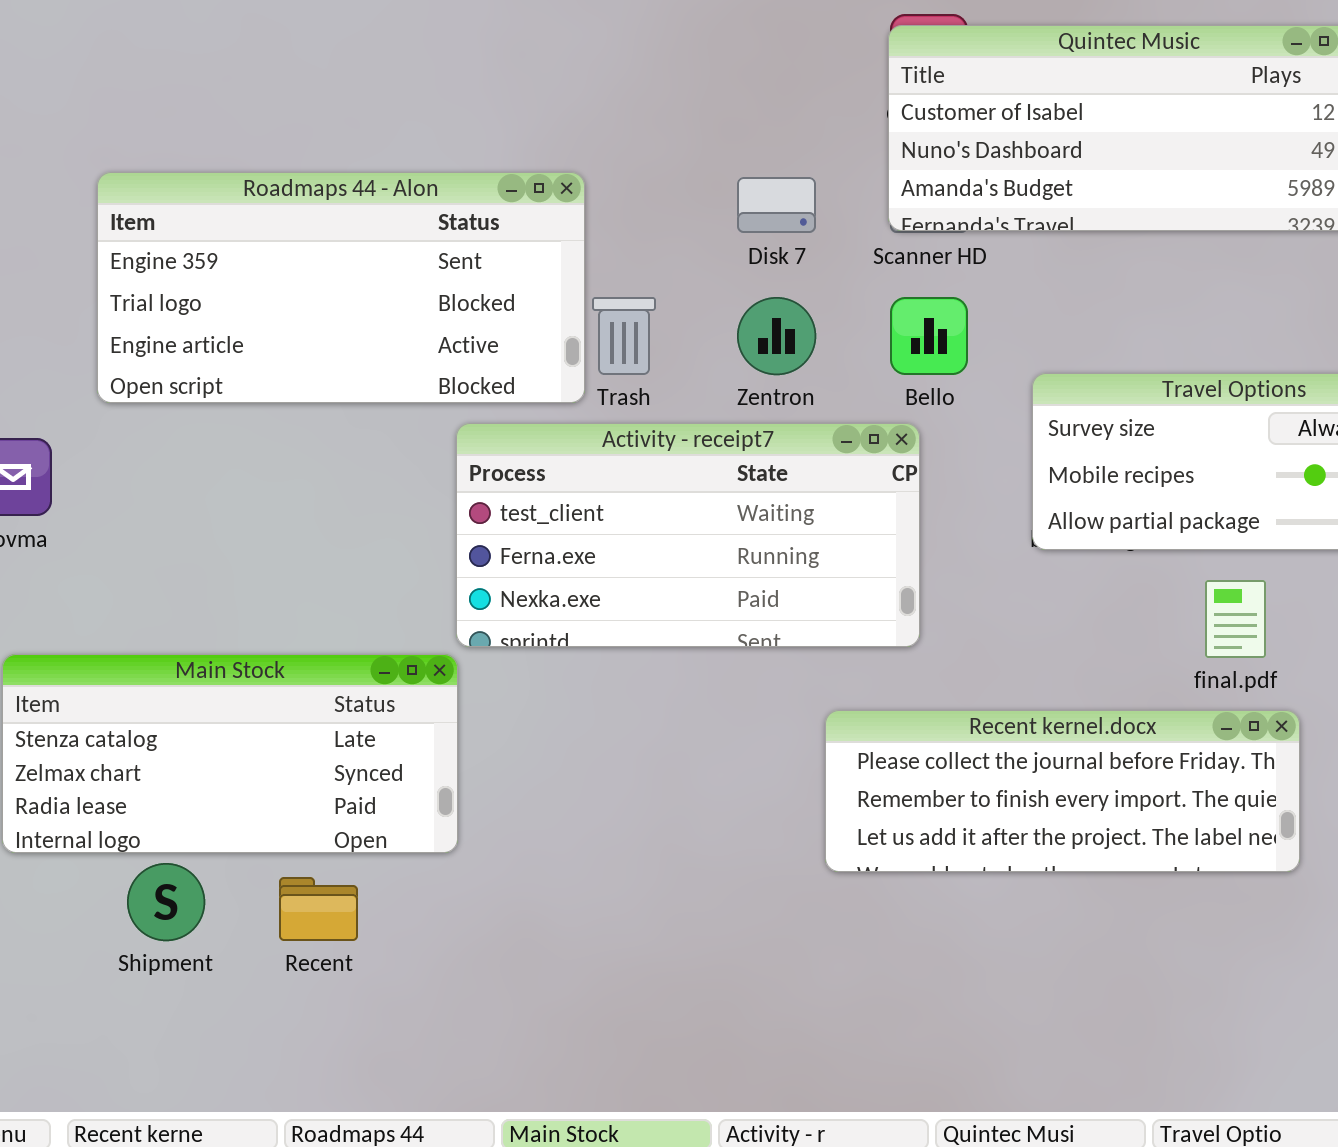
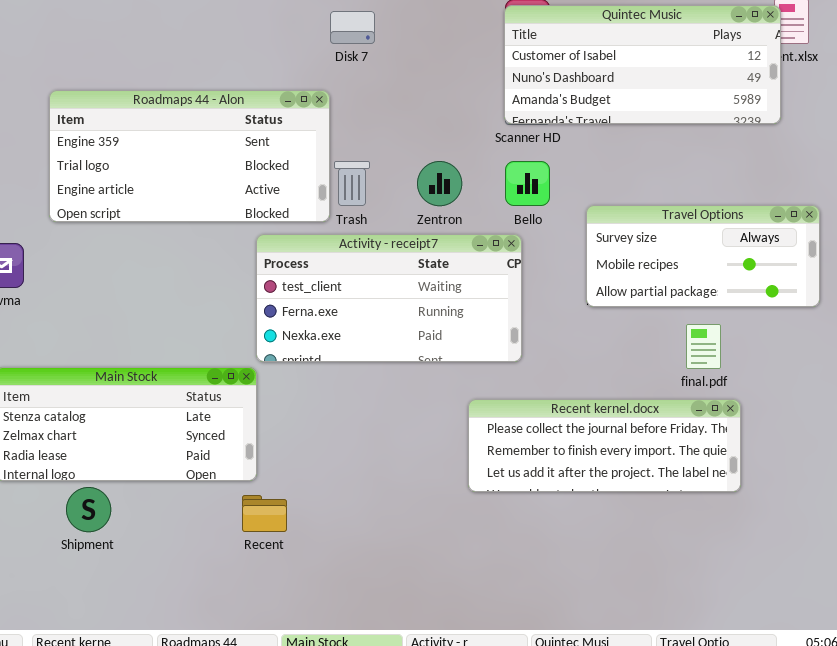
Disk 7: [737,177,816,233] -> [330,11,375,44], moved
Recent: [279,877,358,941] -> [242,495,287,532], moved

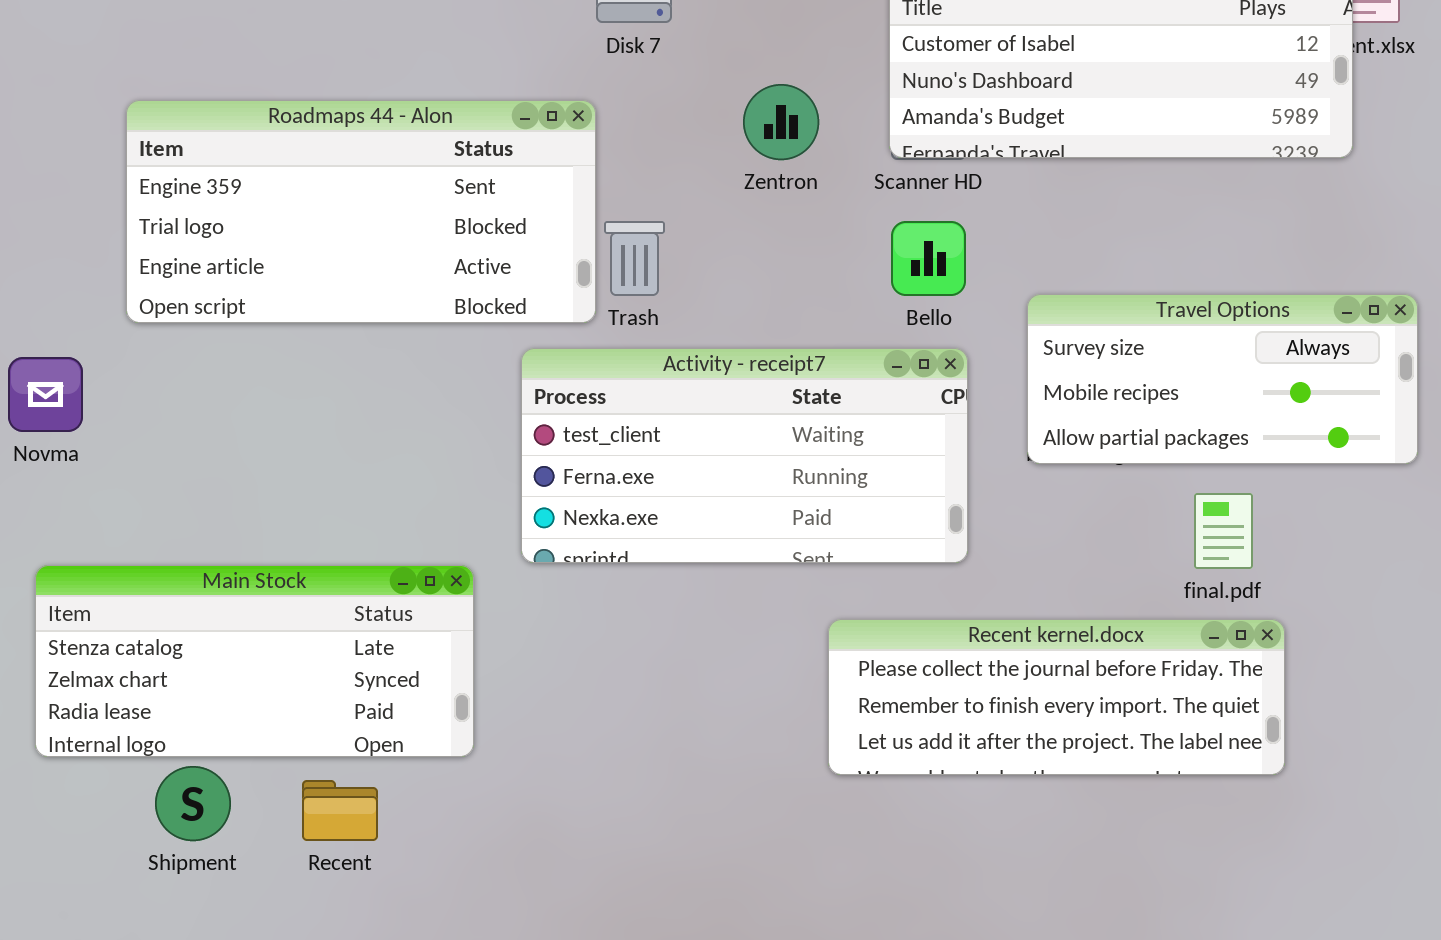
Zentron: [417,161,462,206] -> [743,84,819,160], moved
Activity - receipt7: [256,234,522,362] -> [521,348,968,563], moved
Recent: [242,495,287,532] -> [302,780,378,841], moved

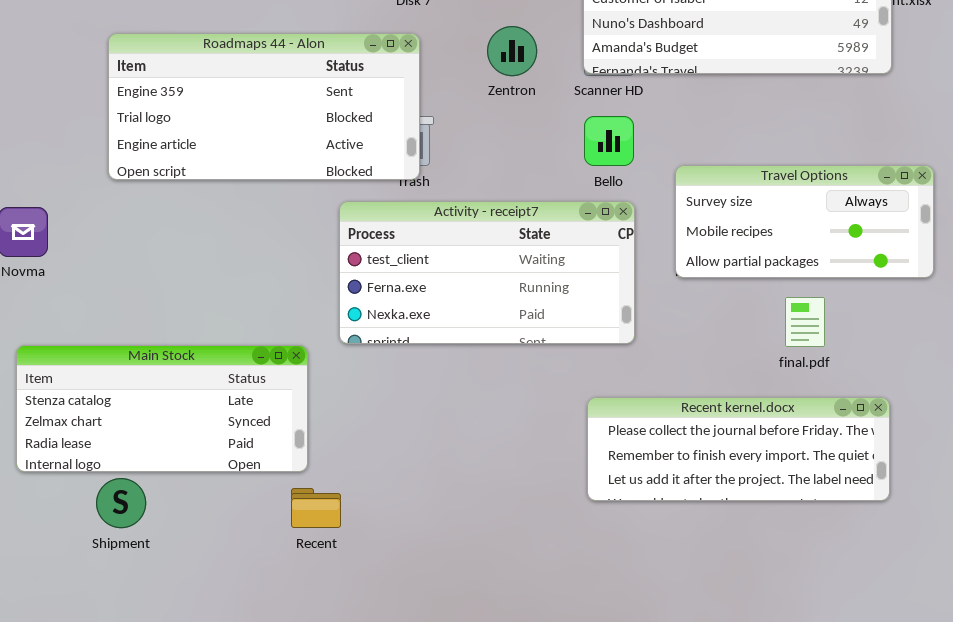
Roadmaps 44 - Alon: [126,100,596,323] -> [108,33,420,180], moved
Recent kernel.docx: [828,619,1285,775] -> [587,397,890,501], moved
Recent: [302,780,378,841] -> [291,488,341,528], moved

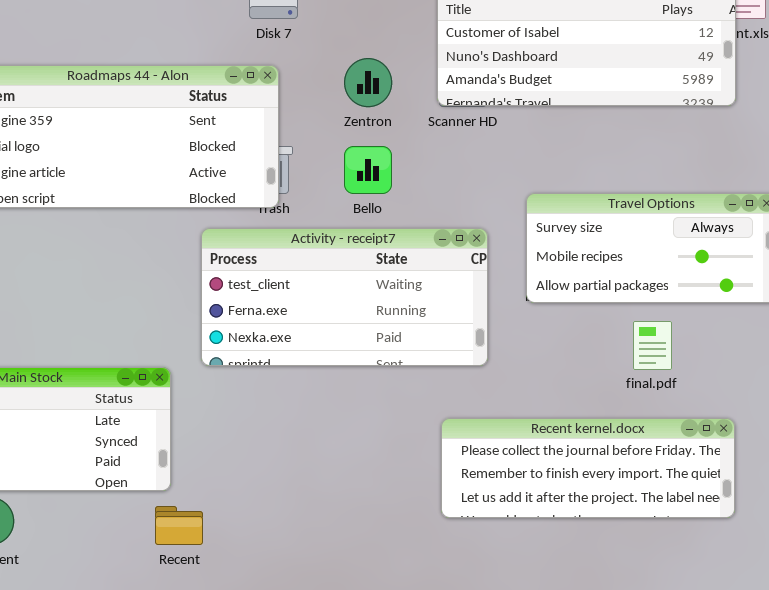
Bello: [584,116,634,166] -> [344,146,392,194], moved

